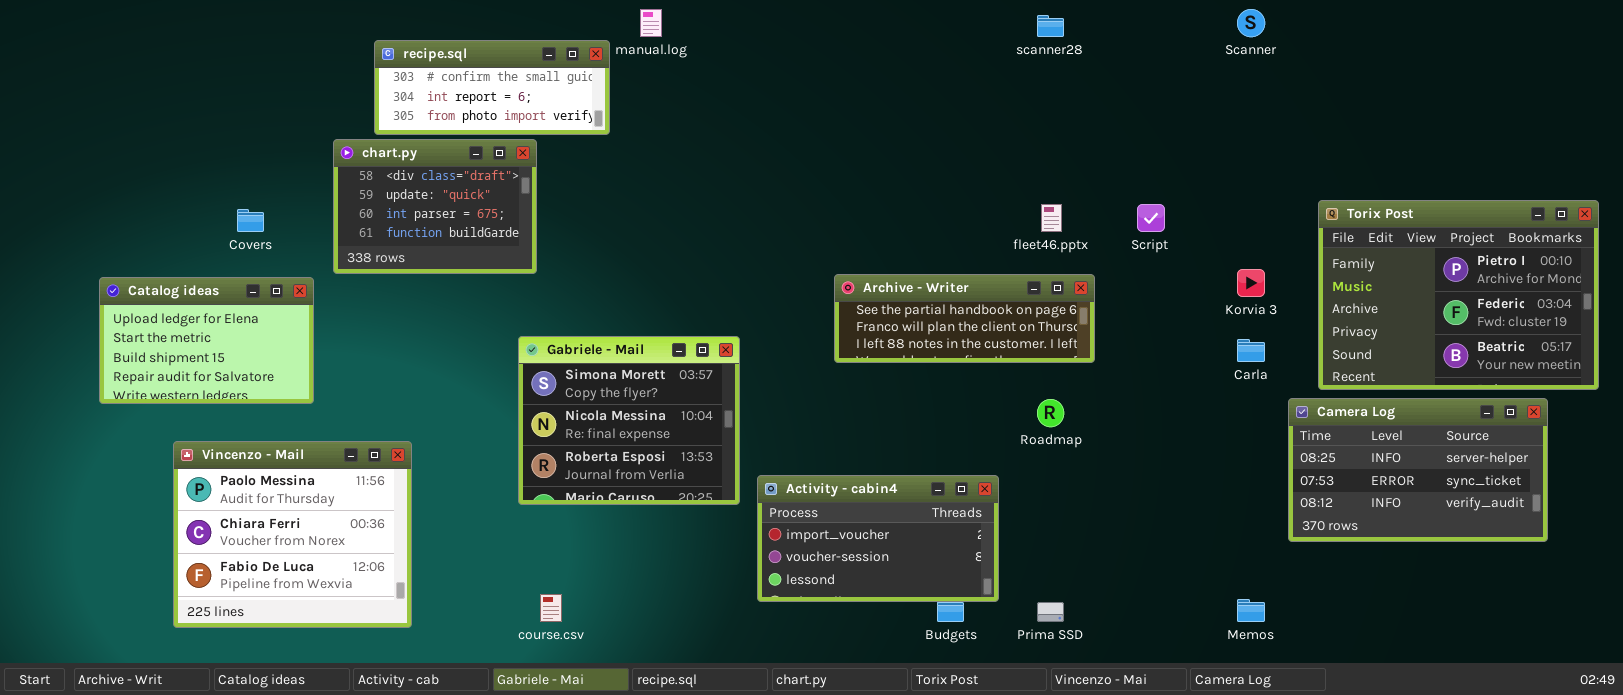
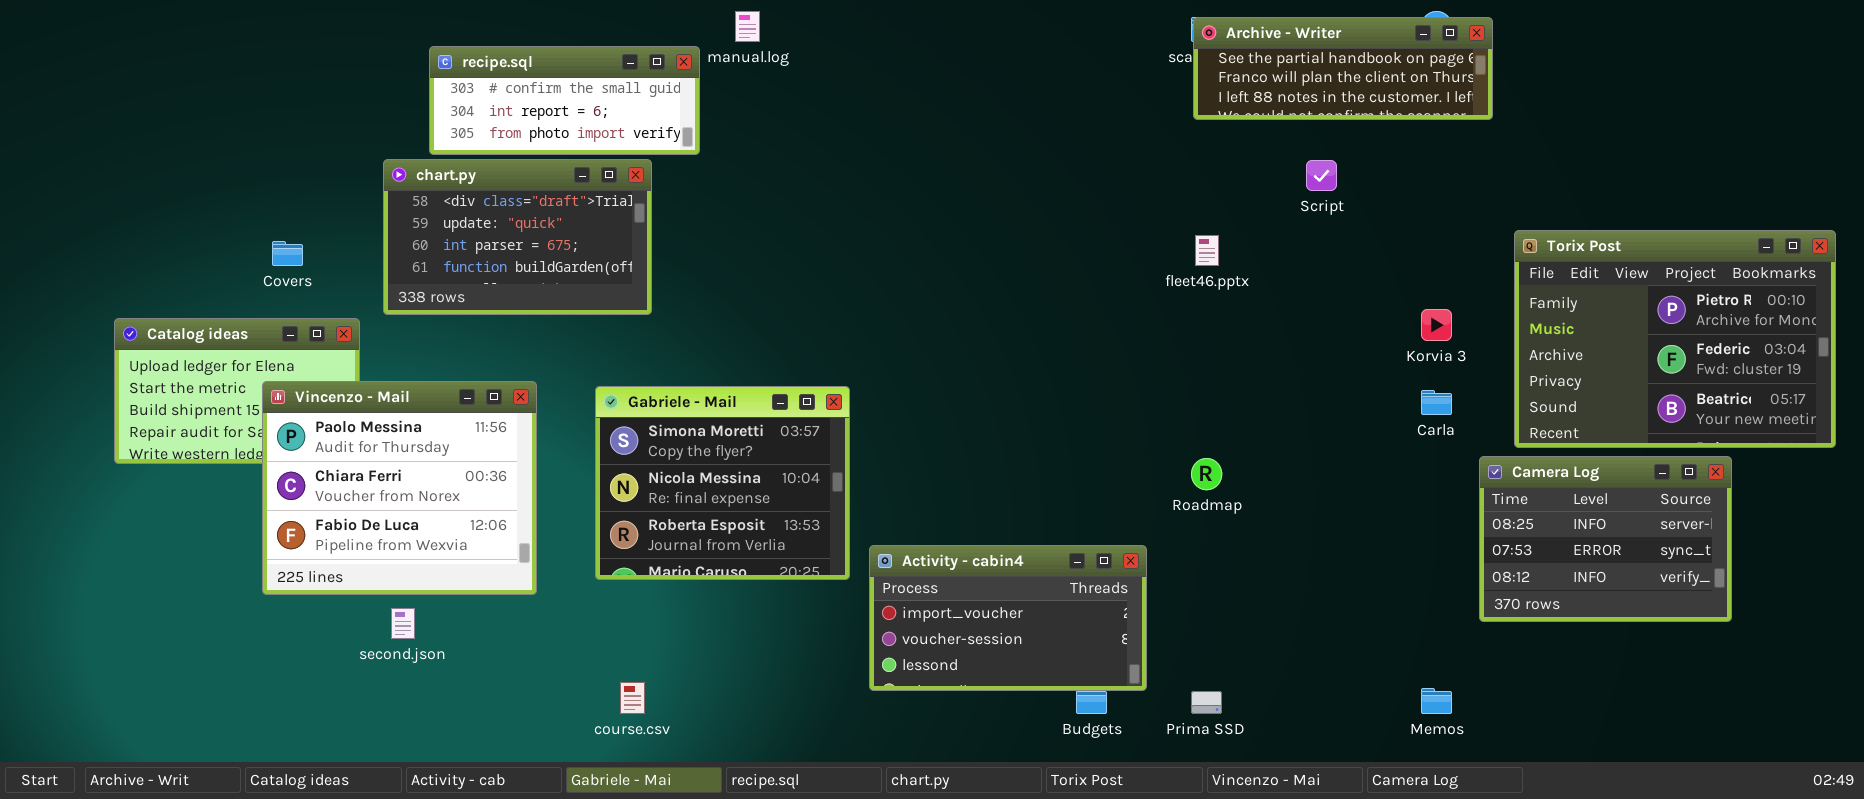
chart.py: [333,139,537,274] -> [383,159,652,315], resized
Script: [1137,204,1165,232] -> [1306,160,1337,191], moved
Archive - Writer: [834,274,1095,363] -> [1193,17,1493,120], moved
Camera Log: [1288,398,1548,542] -> [1479,456,1732,622], resized
Vincenzo - Mail: [173,441,412,628] -> [262,381,537,595], moved

